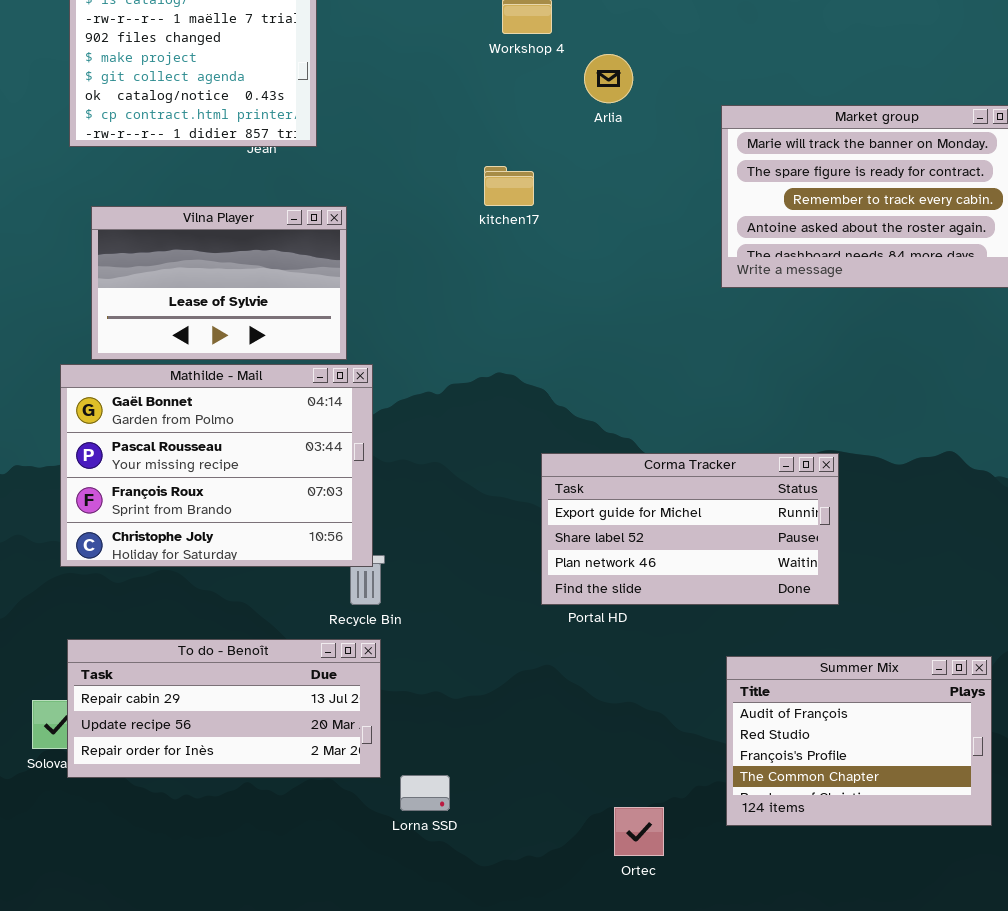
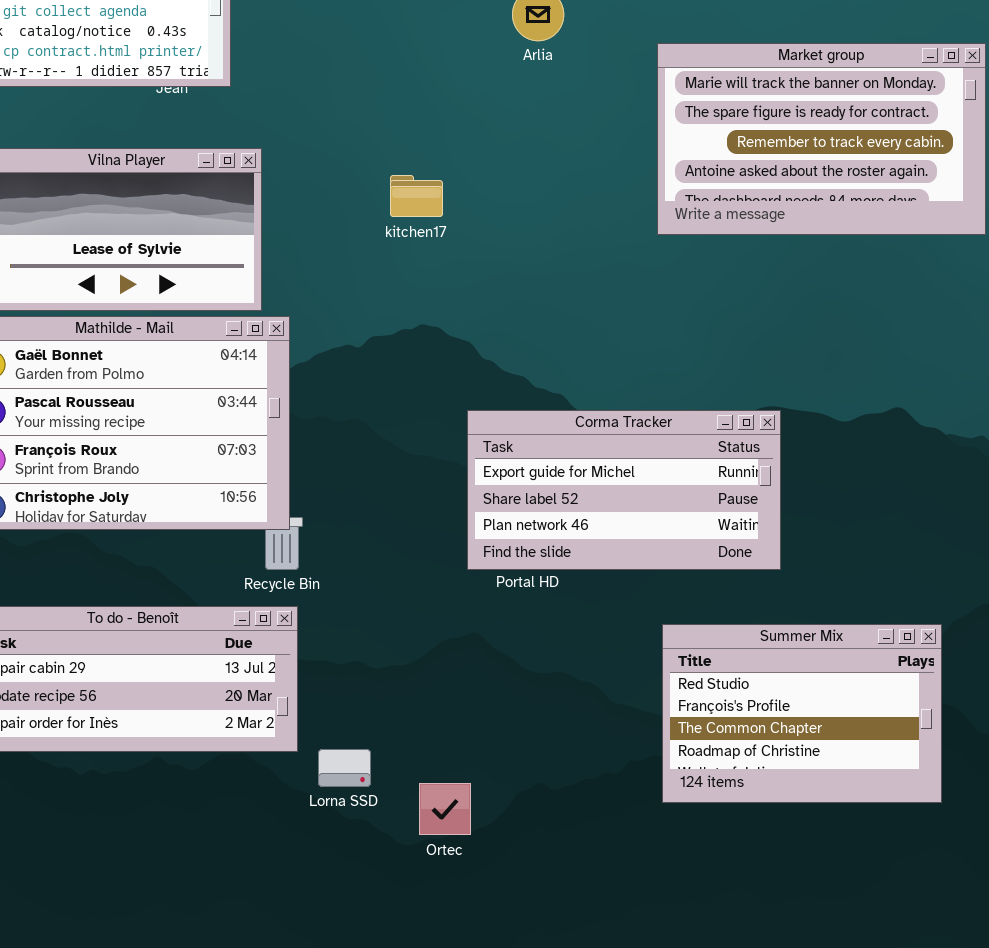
kitchen17: [484,166,534,206] -> [390,175,443,217], moved
Summer Mix: [726,656,992,826] -> [662,624,942,803], scrolled down 1 row
Ortec: [614,807,664,856] -> [419,783,471,835], moved

